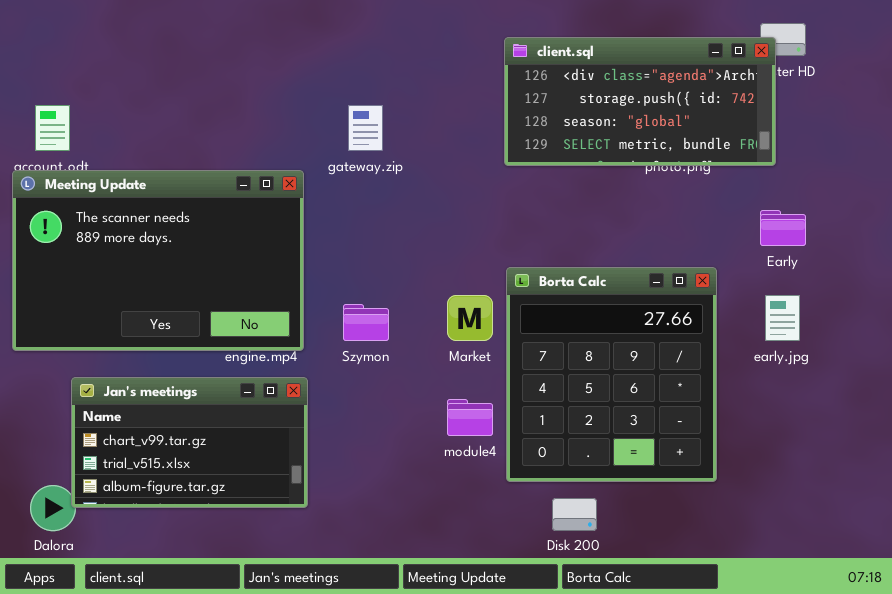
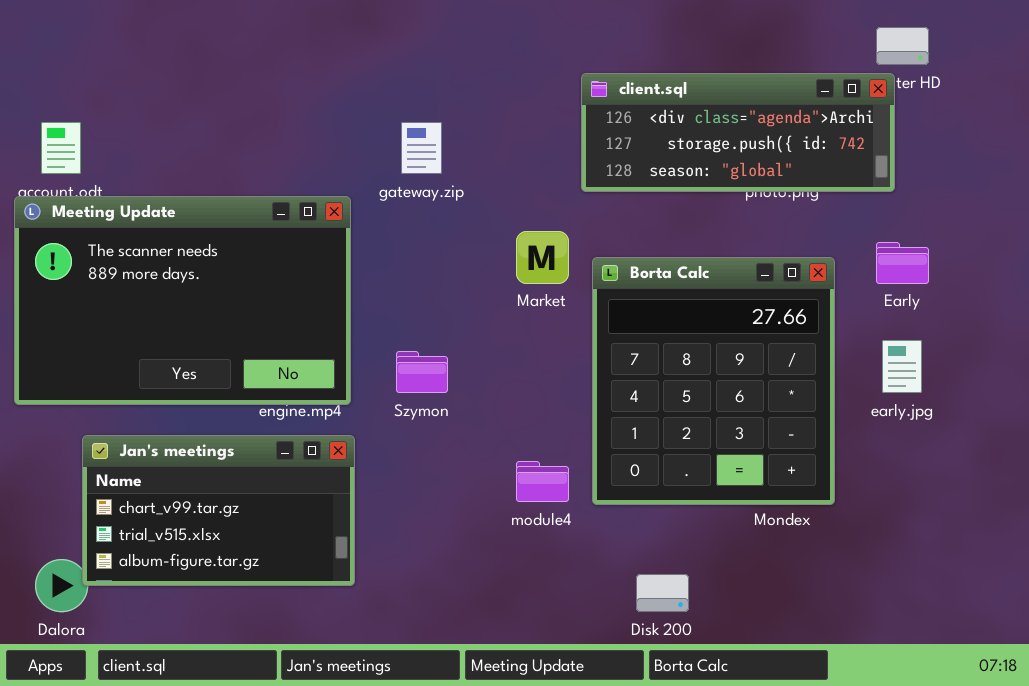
client.sql: [504,37,776,166] -> [581,73,895,192], resized
Borta Calc: [506,267,717,482] -> [592,257,835,505], moved
Market: [447,295,493,341] -> [516,231,569,284], moved

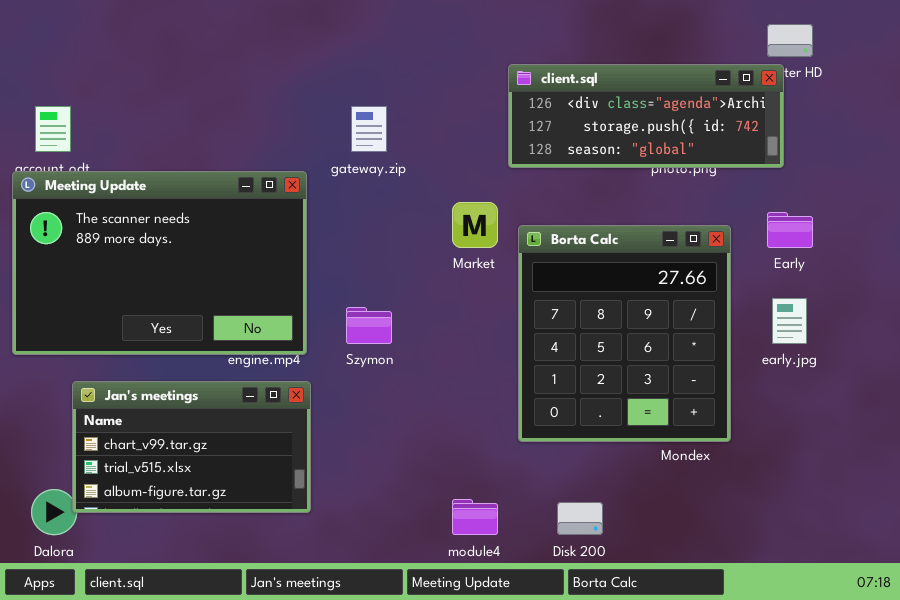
module4: [516,461,569,502] -> [452,499,498,535], moved

